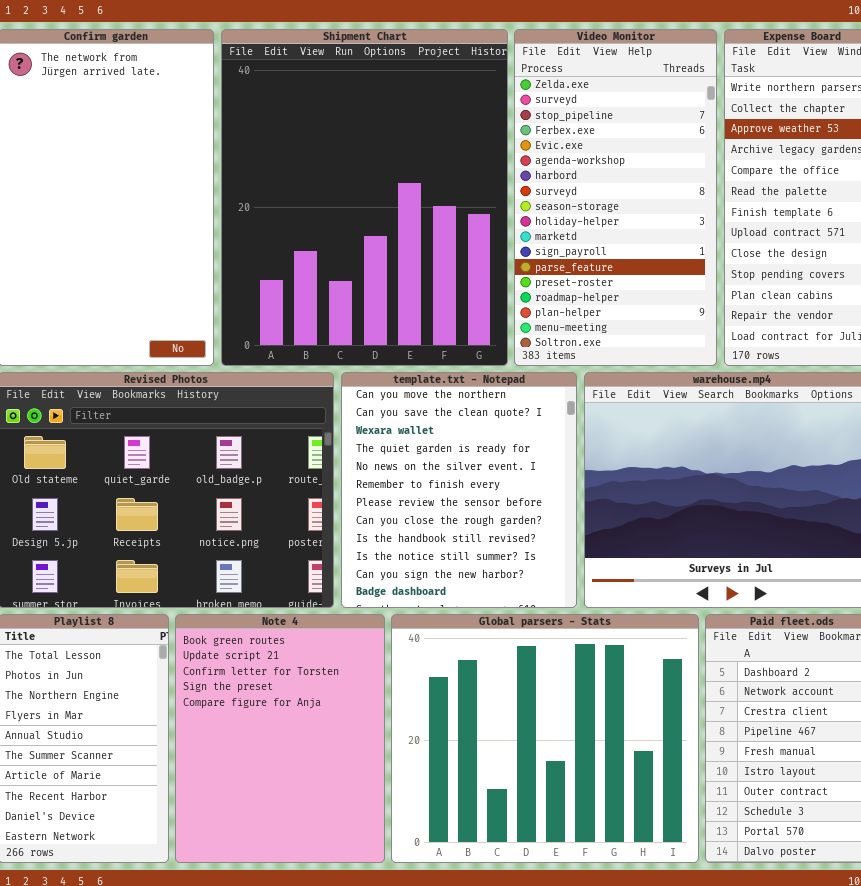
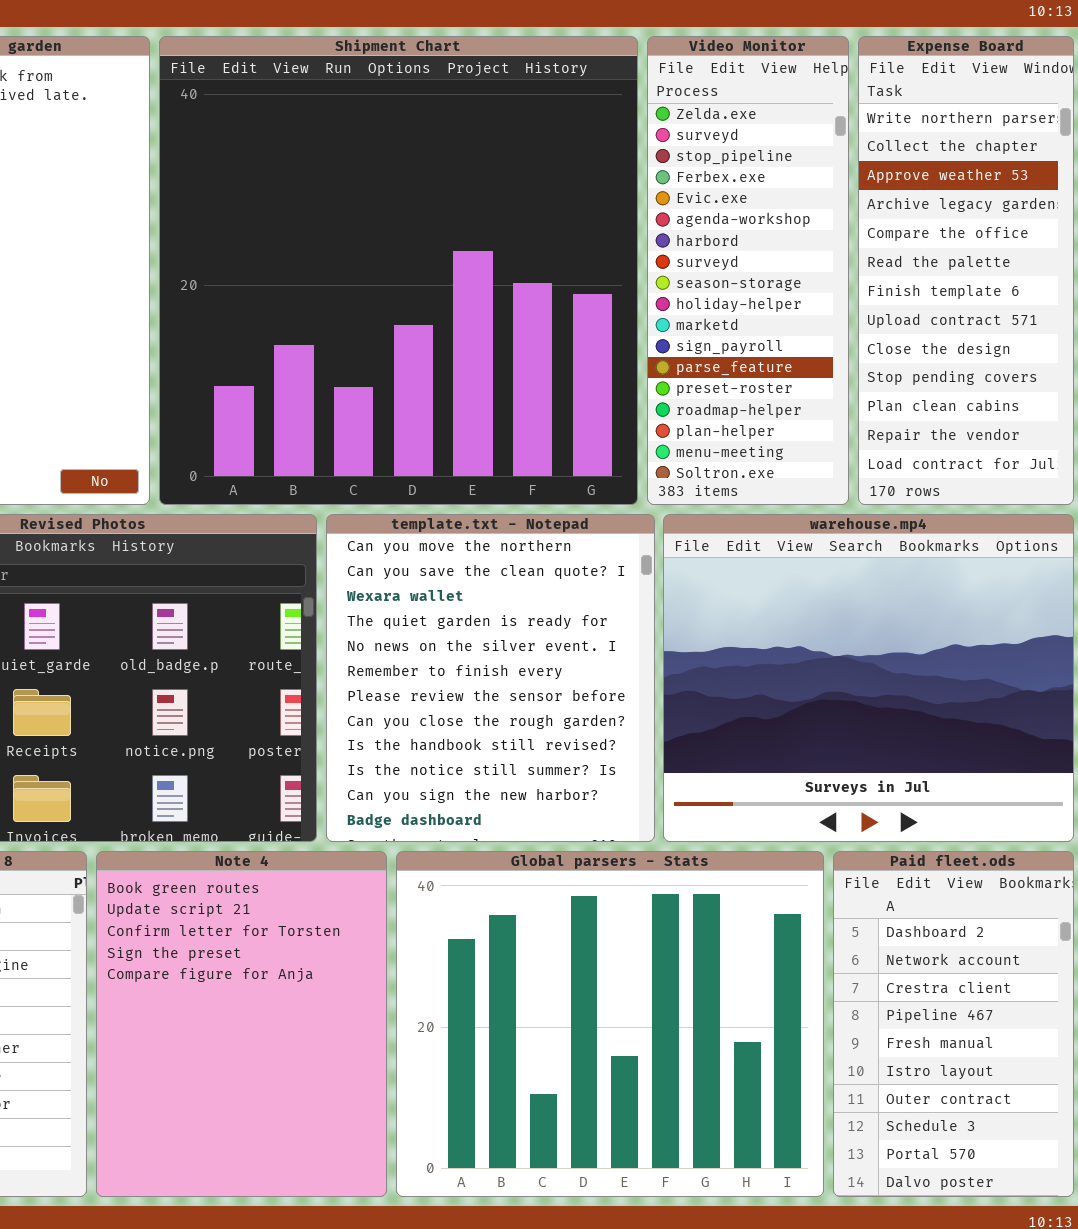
Shipment Chart: [221,29,508,366] -> [159,36,638,505], resized
Video Monitor: [514,29,717,366] -> [647,36,849,505], resized

